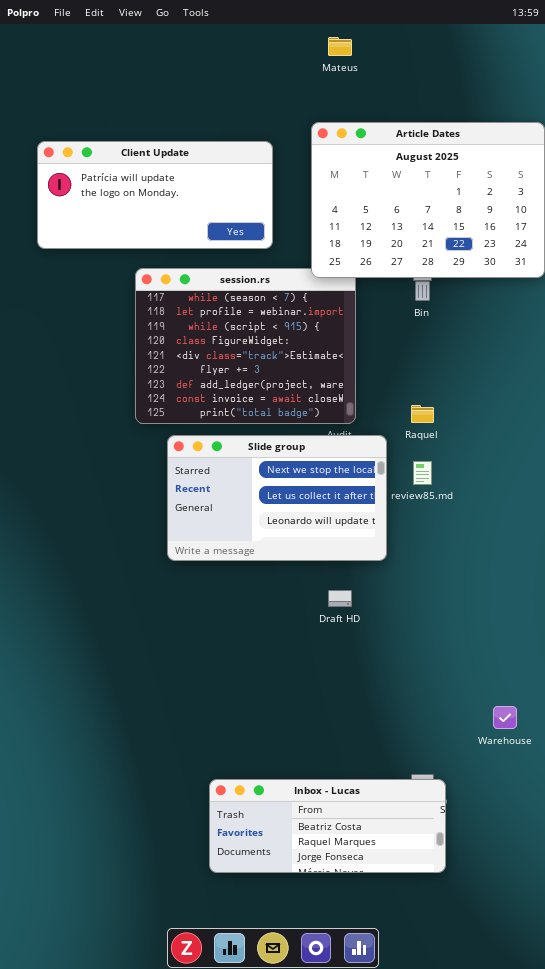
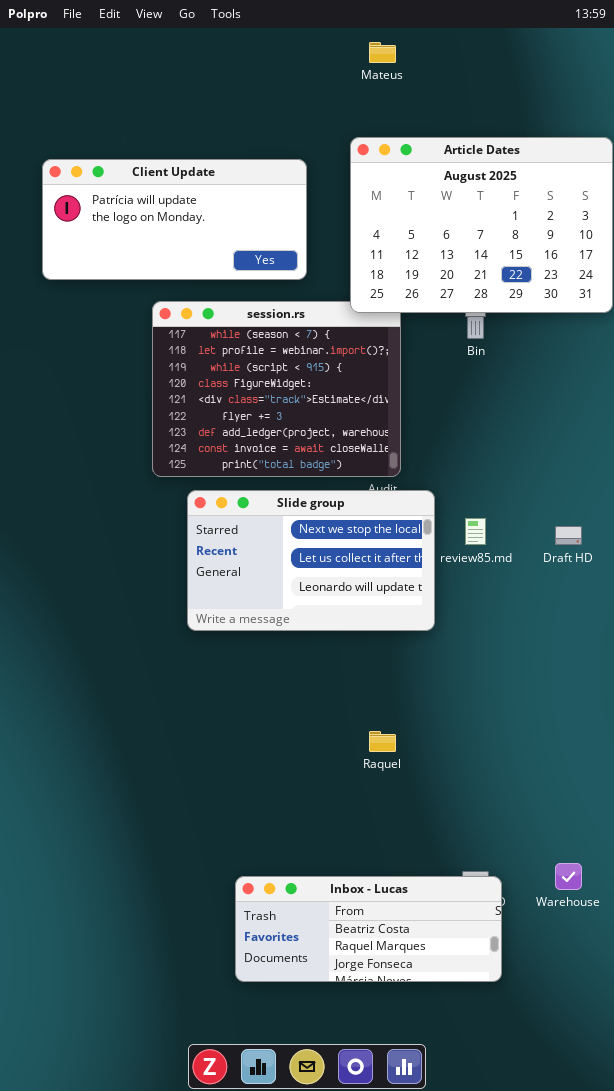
Raquel: [411,405,434,423] -> [369,731,396,752], moved
Draft HD: [328,590,352,607] -> [555,526,582,545], moved
Warehouse: [493,706,517,729] -> [555,863,582,890], moved

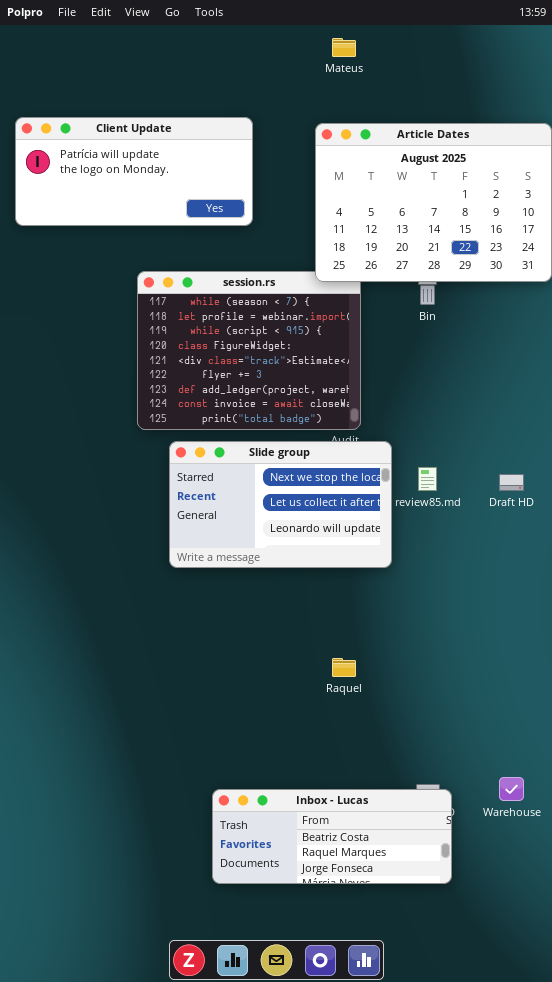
Client Update: [42,159,307,280] -> [15,117,253,226], moved

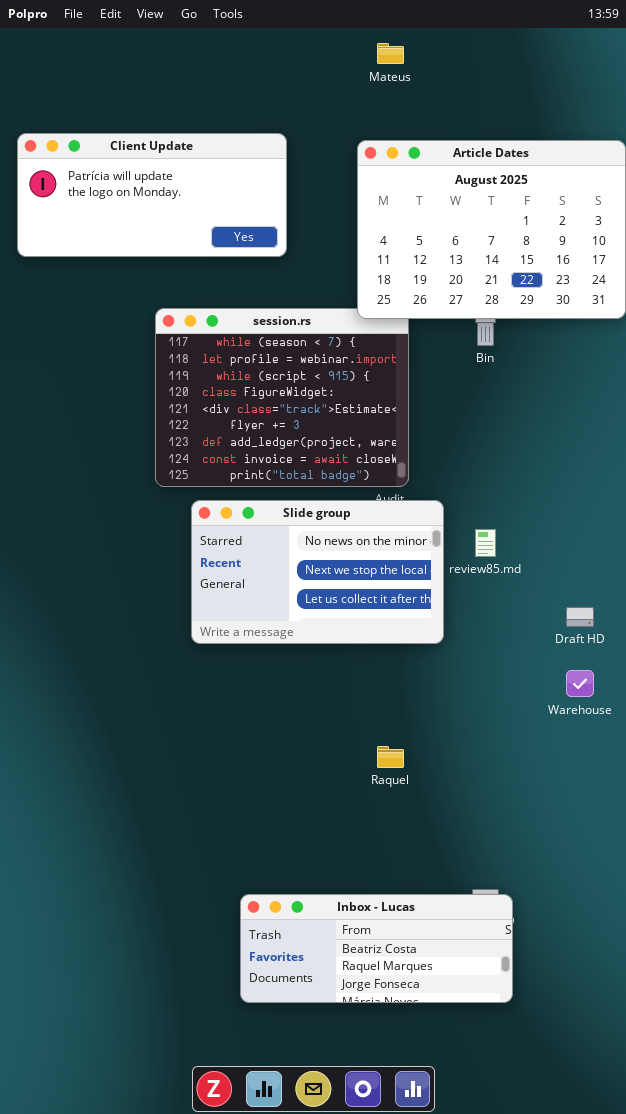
Slide group: [169,441,392,568] -> [191,500,444,644], scrolled up 1 row
Draft HD: [499,474,524,491] -> [566,607,594,627], moved
Warehouse: [499,777,524,801] -> [566,670,594,697], moved

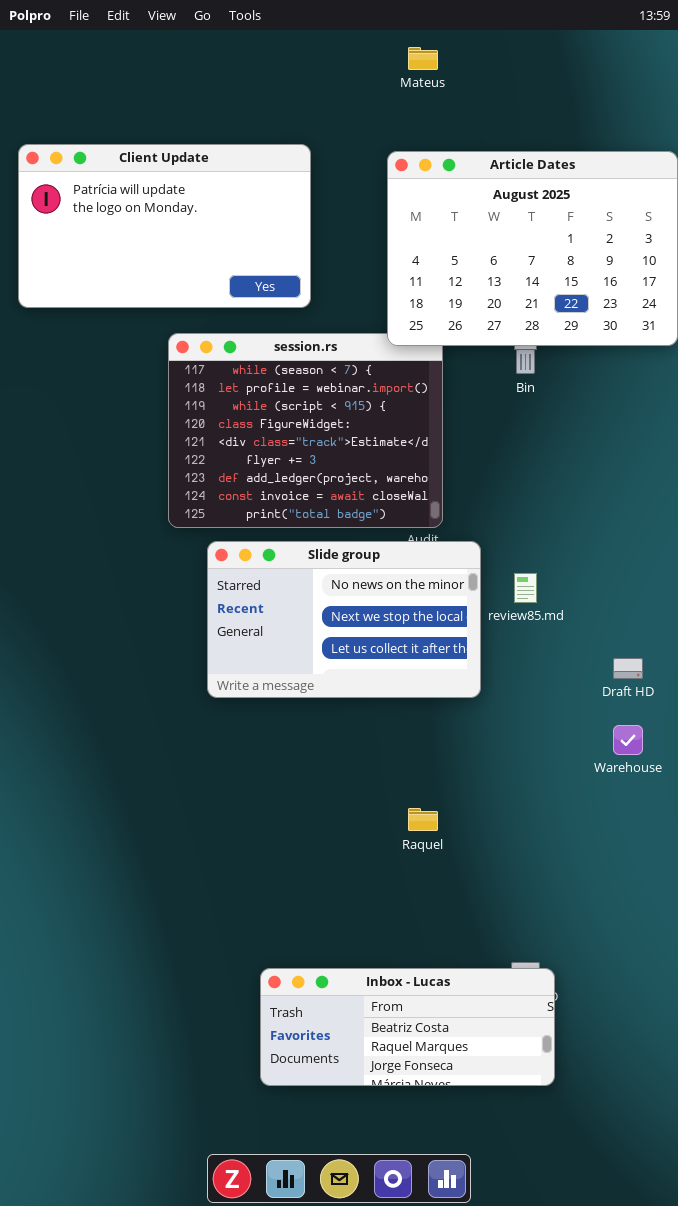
Client Update: [17,133,287,257] -> [18,144,311,308], resized

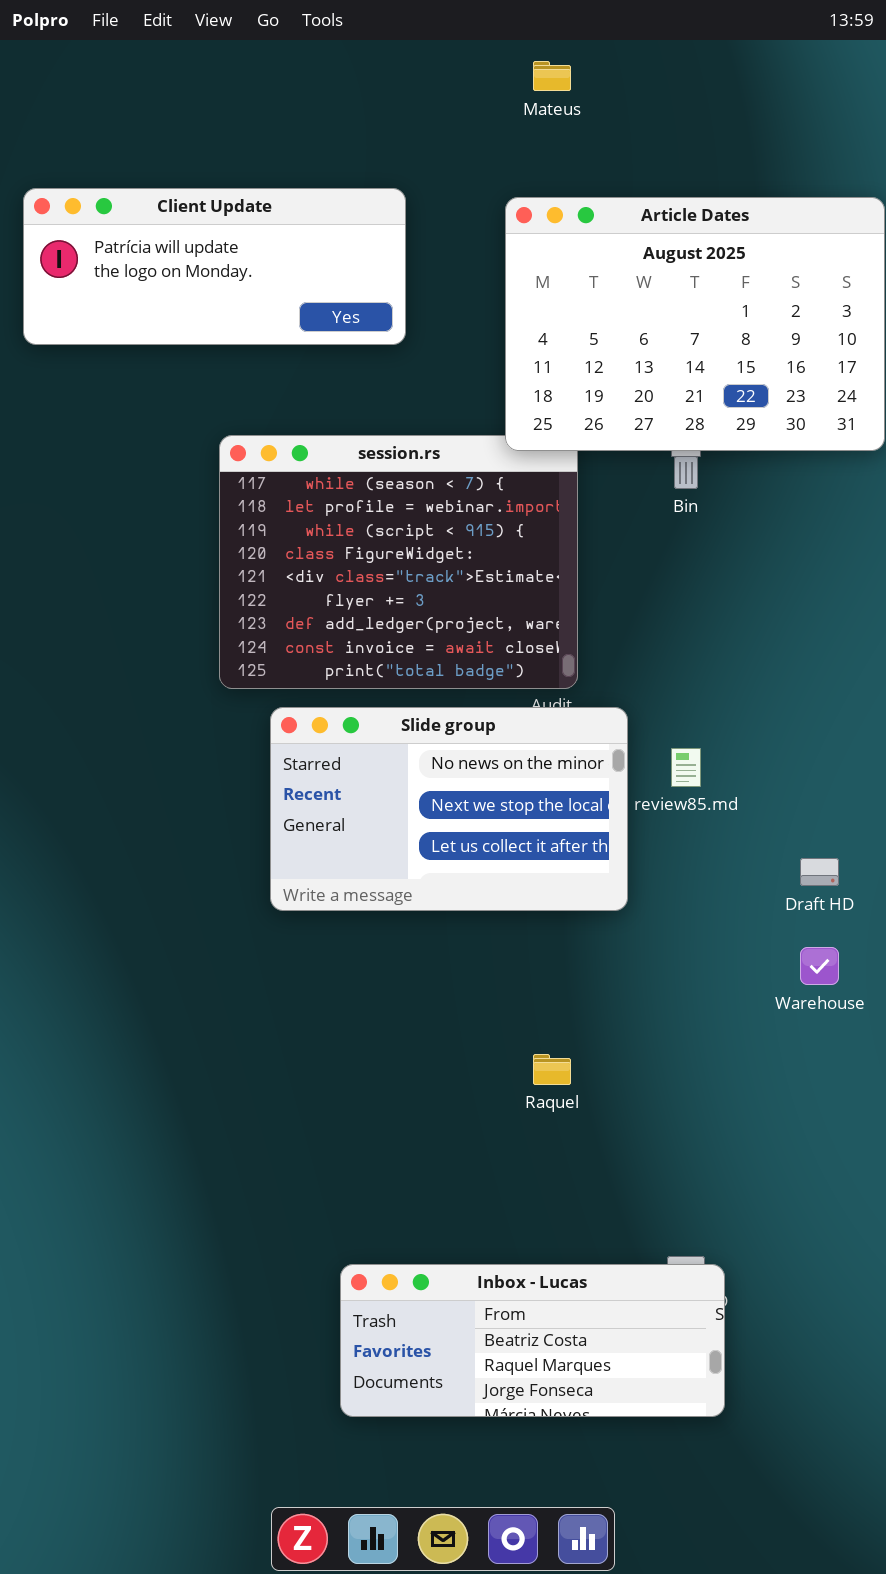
Client Update: [18,144,311,308] -> [23,188,406,345], resized

